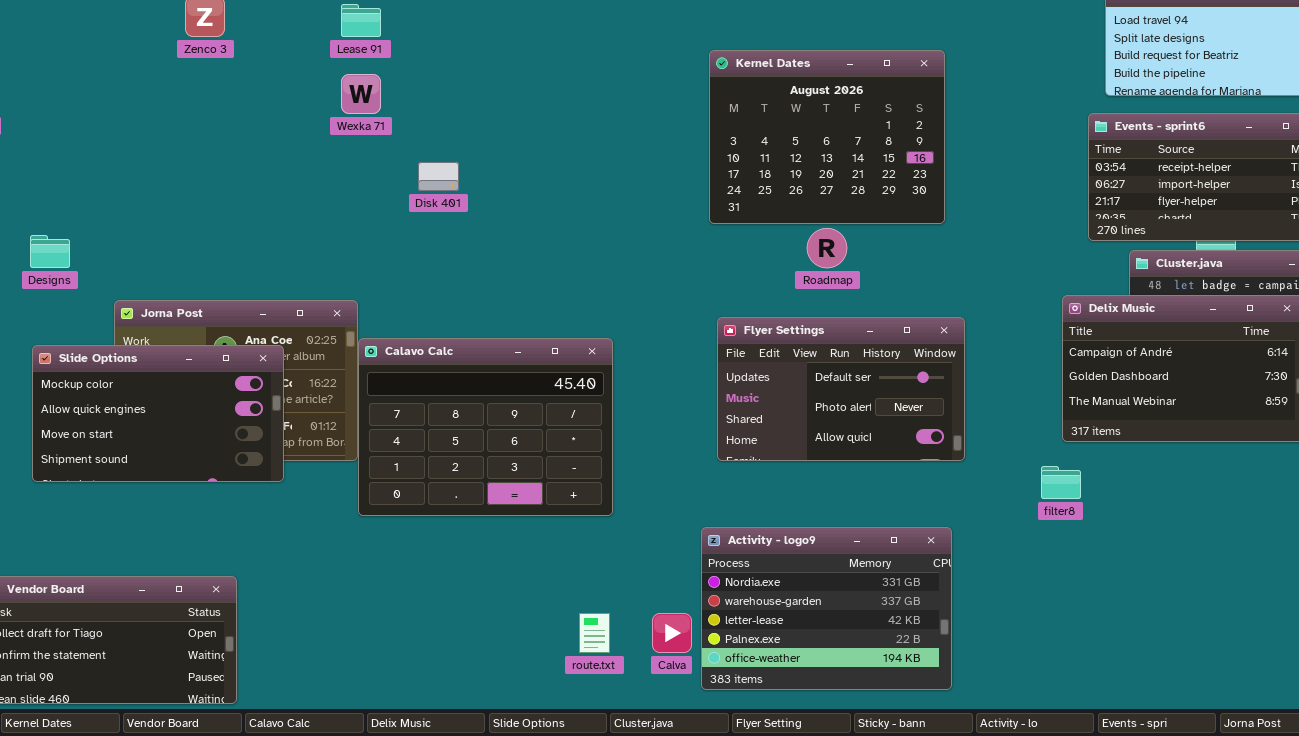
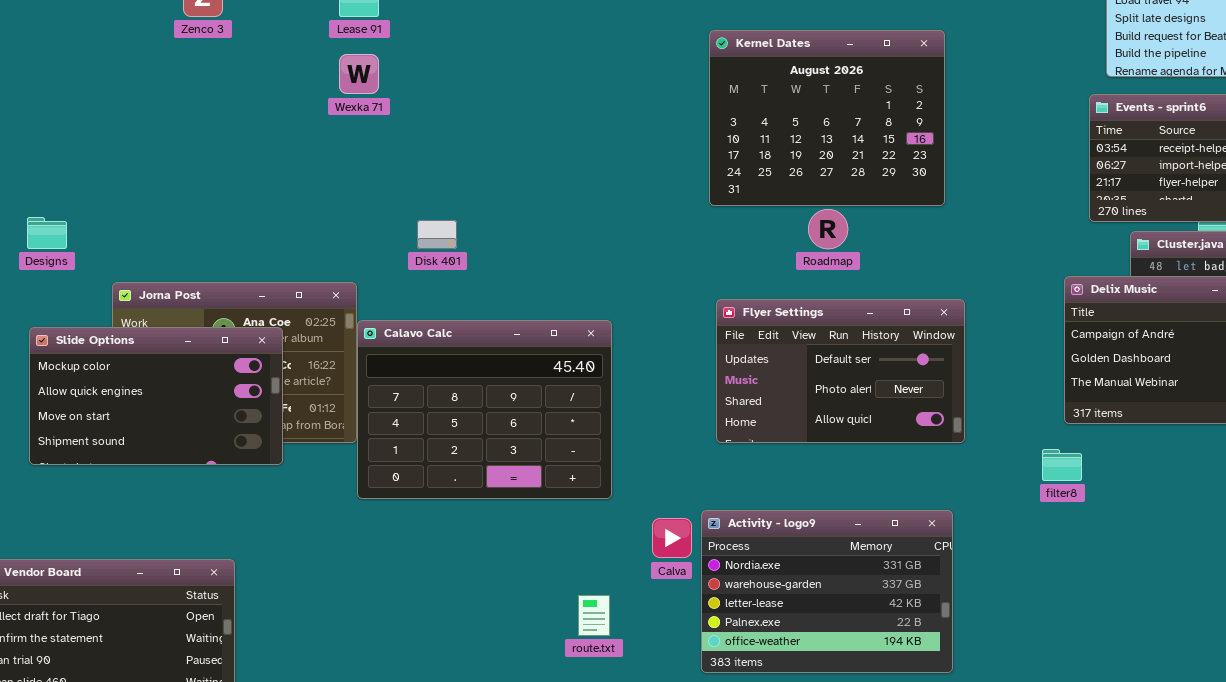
Disk 401: [418,162,459,191] -> [417,220,457,249], moved
Calva: [652,613,692,653] -> [652,518,692,558], moved

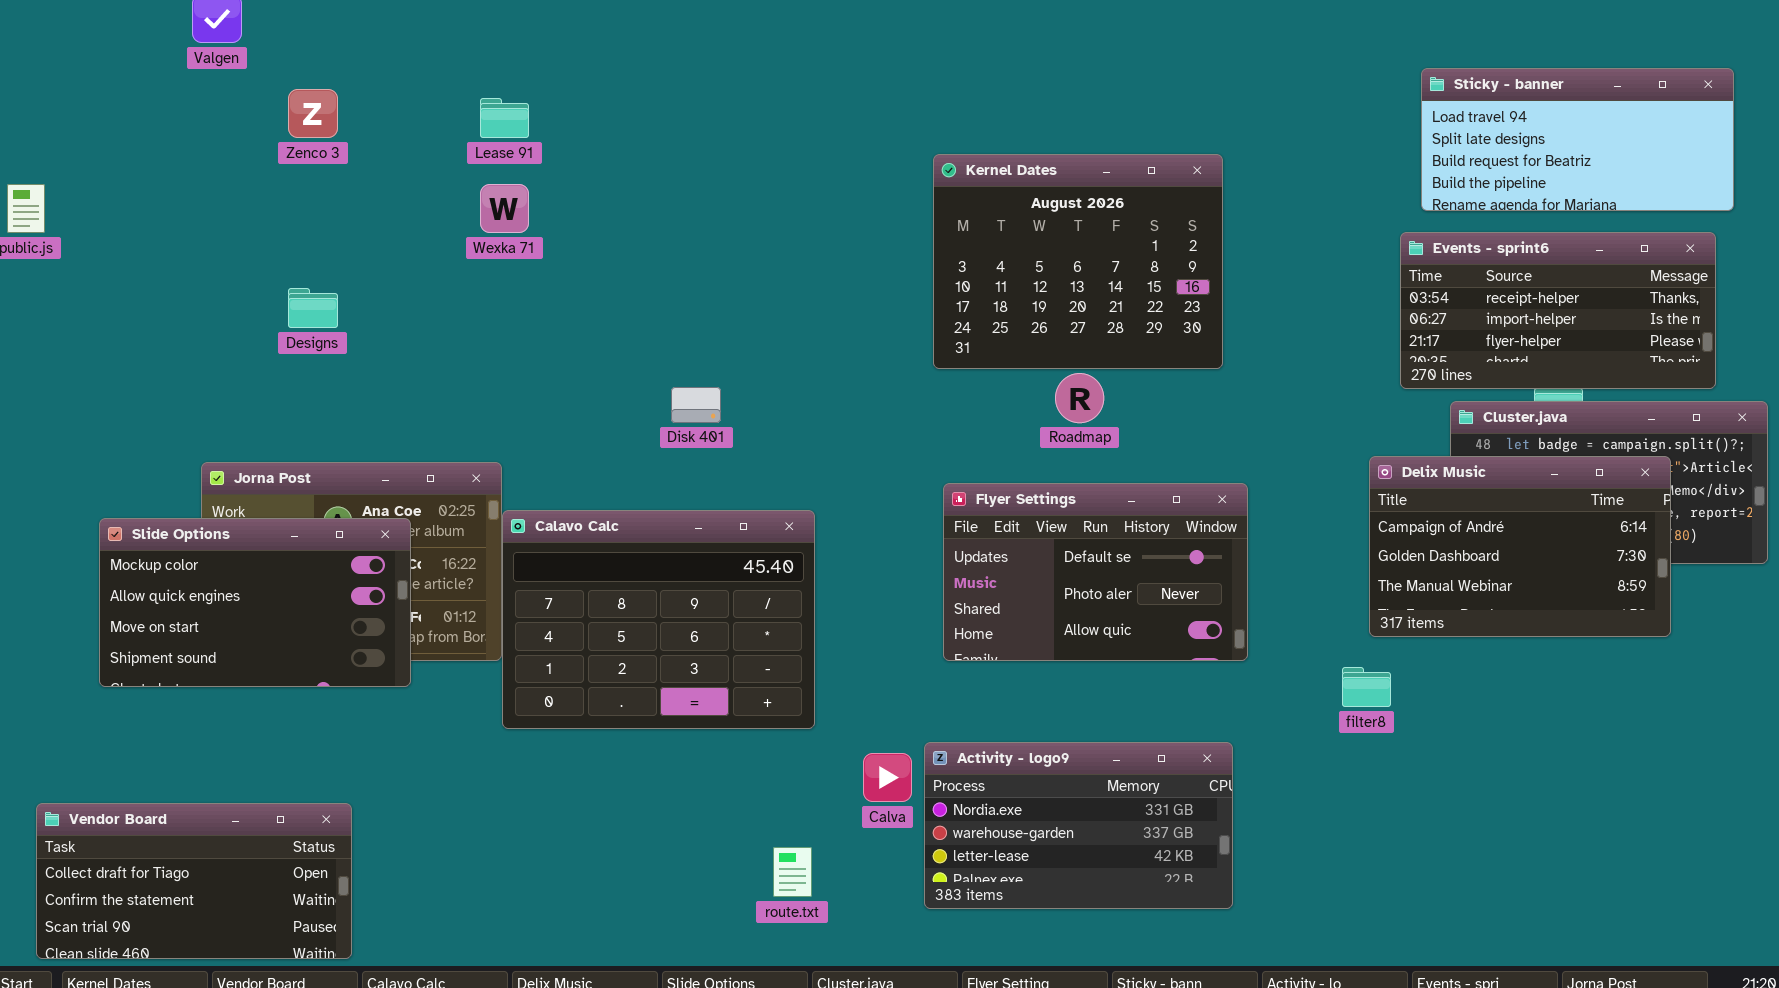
Designs: [27,217,67,249] -> [288,288,338,328], moved
Disk 401: [417,220,457,249] -> [671,387,721,423], moved
Activity - logo9: [701,510,953,673] -> [924,742,1233,909], resized

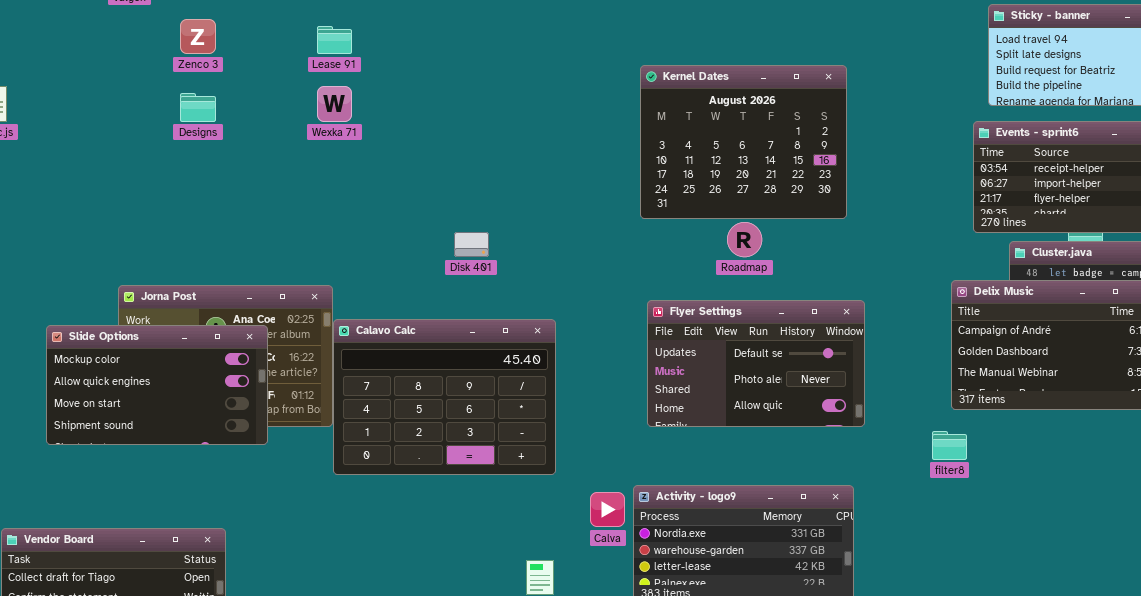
Designs: [288,288,338,328] -> [180,93,216,122], moved

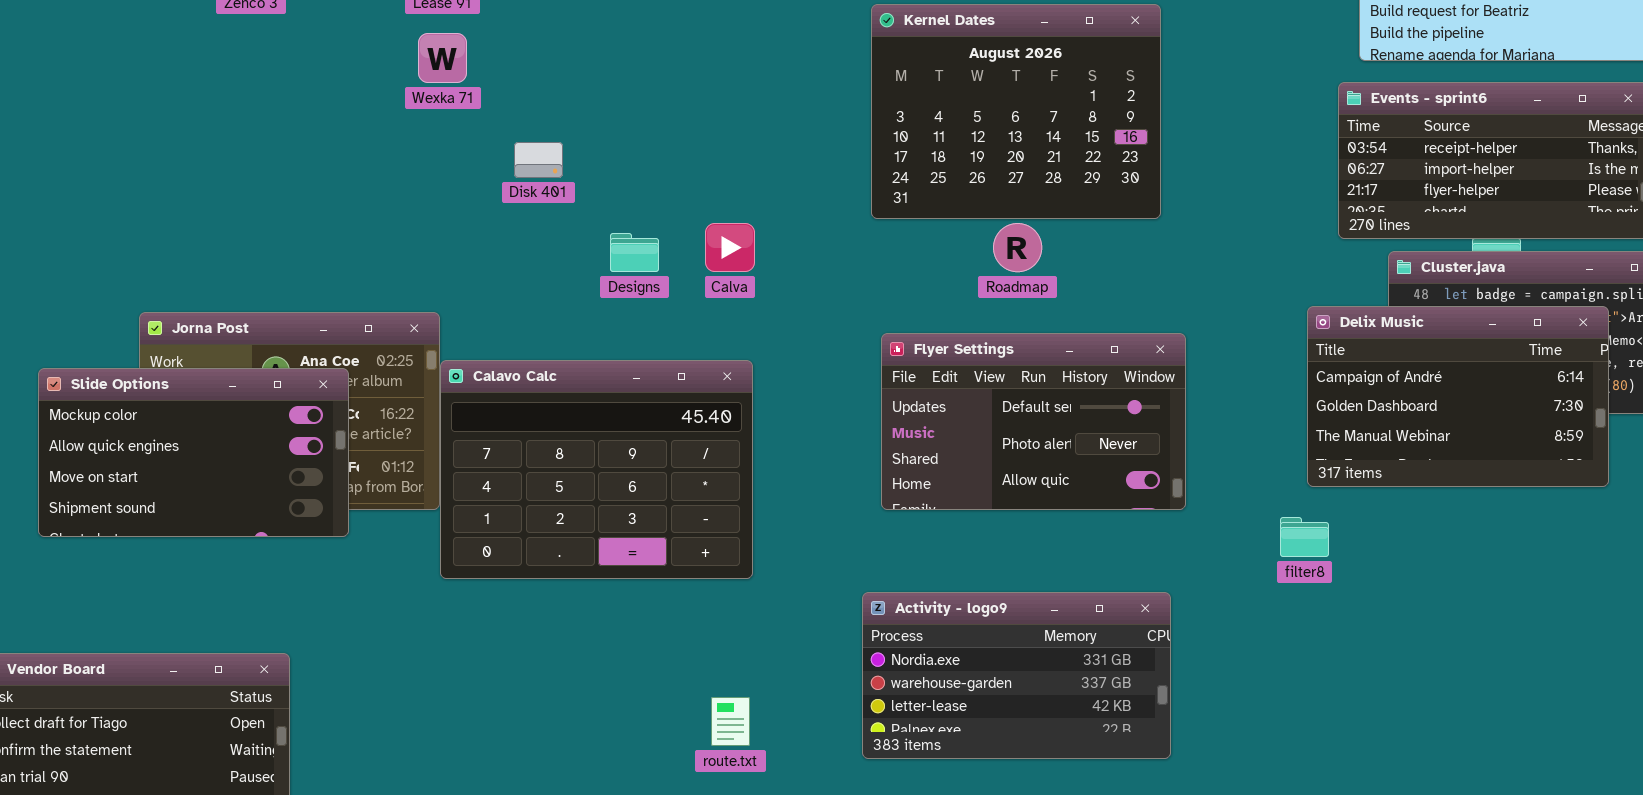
Designs: [180,93,216,122] -> [610,233,659,272], moved
Disk 401: [454,232,489,257] -> [514,142,563,178], moved
Calva: [590,492,625,527] -> [705,223,755,272], moved

